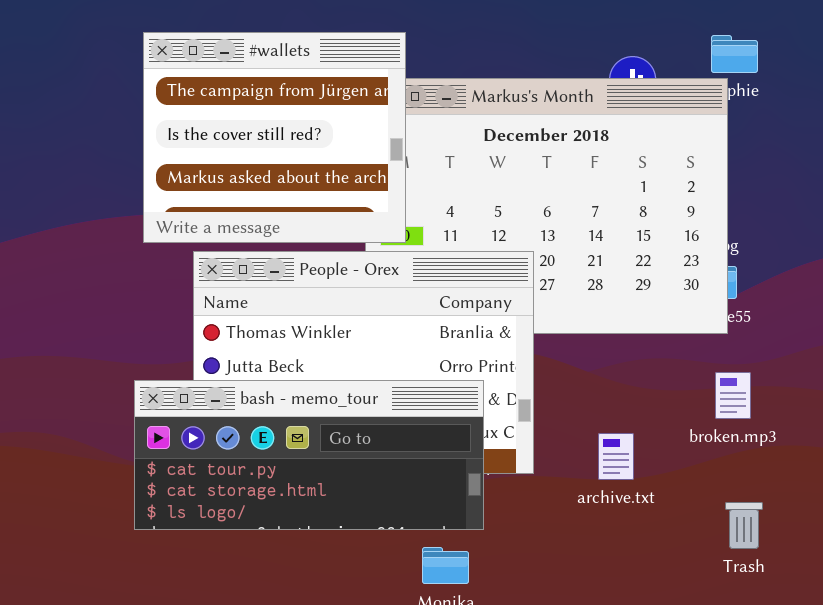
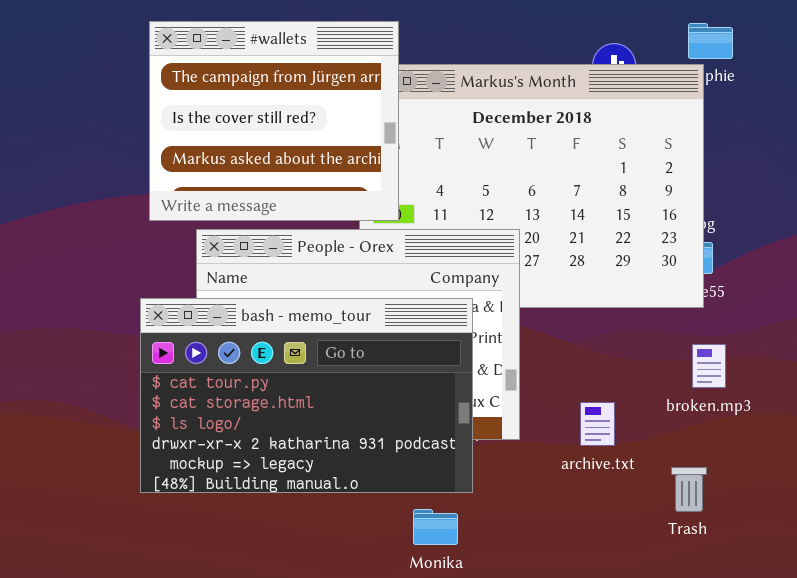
bash - memo_tour: [134,380,484,530] -> [140,298,473,493], resized
Trash: [725,502,763,549] -> [671,467,707,512], moved

